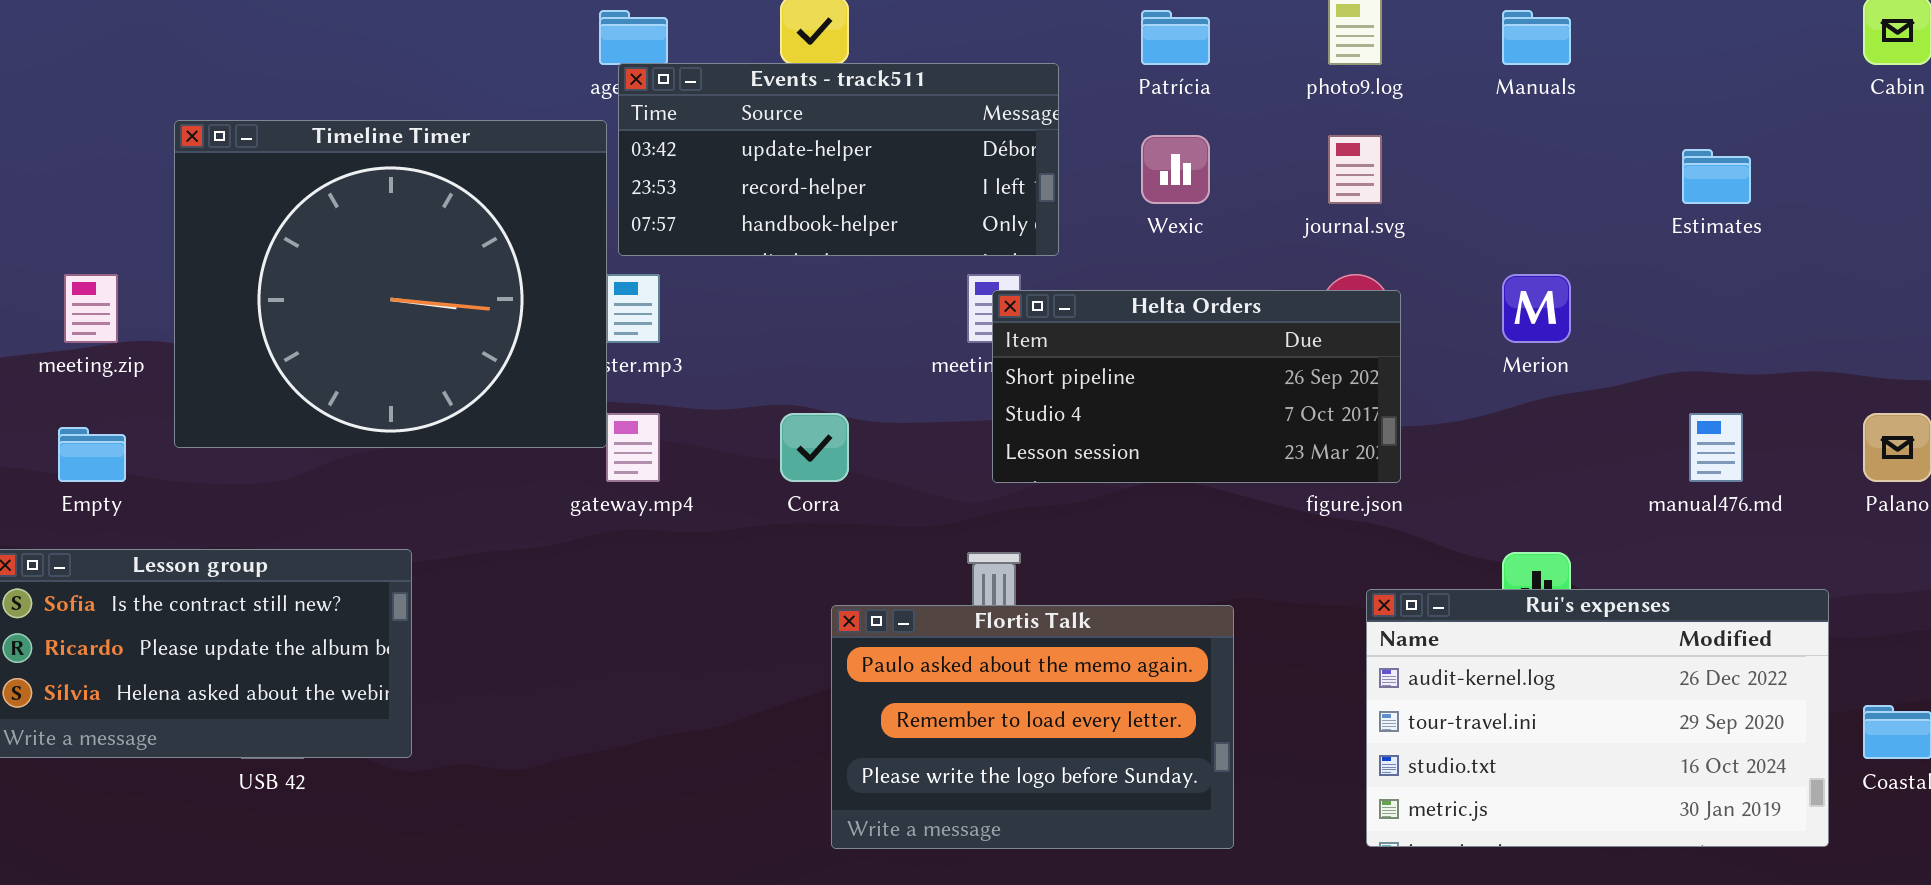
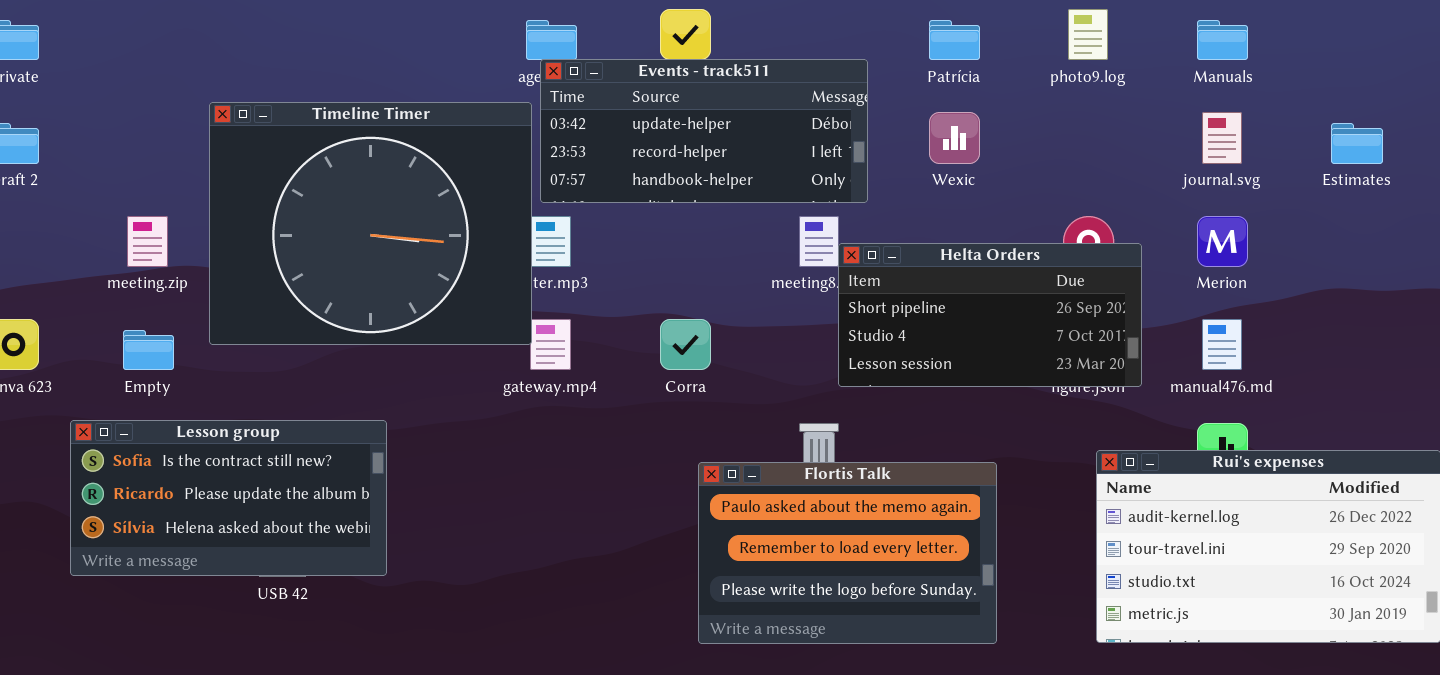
journal.svg: [1328,135,1382,204] -> [1202,112,1242,164], moved
Helta Orders: [992,290,1401,483] -> [838,243,1142,387], moved
manual476.md: [1689,413,1743,482] -> [1202,319,1242,370], moved

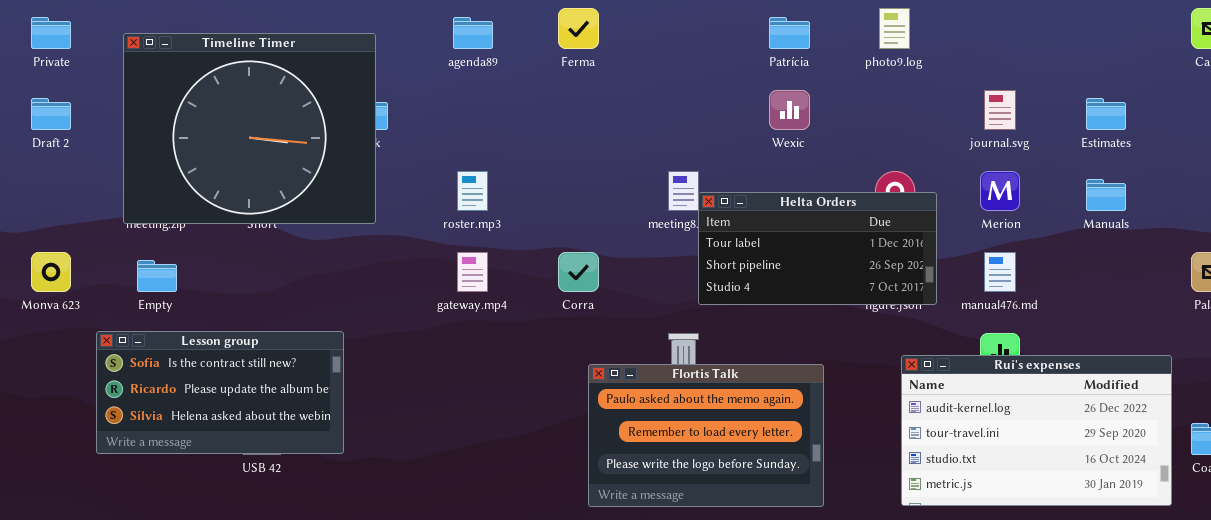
Manuals: [1197,20,1248,60] -> [1086,179,1126,211], moved
Events - track511: [540,59,868,203] -> none, closed
Timeline Timer: [209,102,532,345] -> [123,33,376,224], moved
Helta Orders: [838,243,1142,387] -> [698,192,937,305], scrolled up 1 row

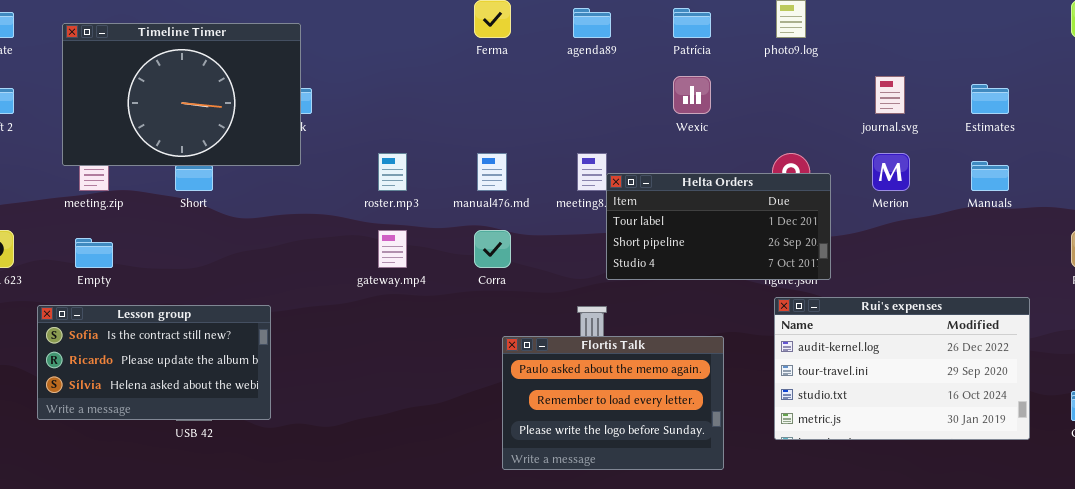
agenda89: [453,17,493,49] -> [573,8,611,38], moved
Timeline Timer: [123,33,376,224] -> [62,23,301,166], resized
manual476.md: [984,252,1016,292] -> [477,153,507,191], moved
Rui's expenses: [901,355,1172,506] -> [774,297,1030,440], moved

